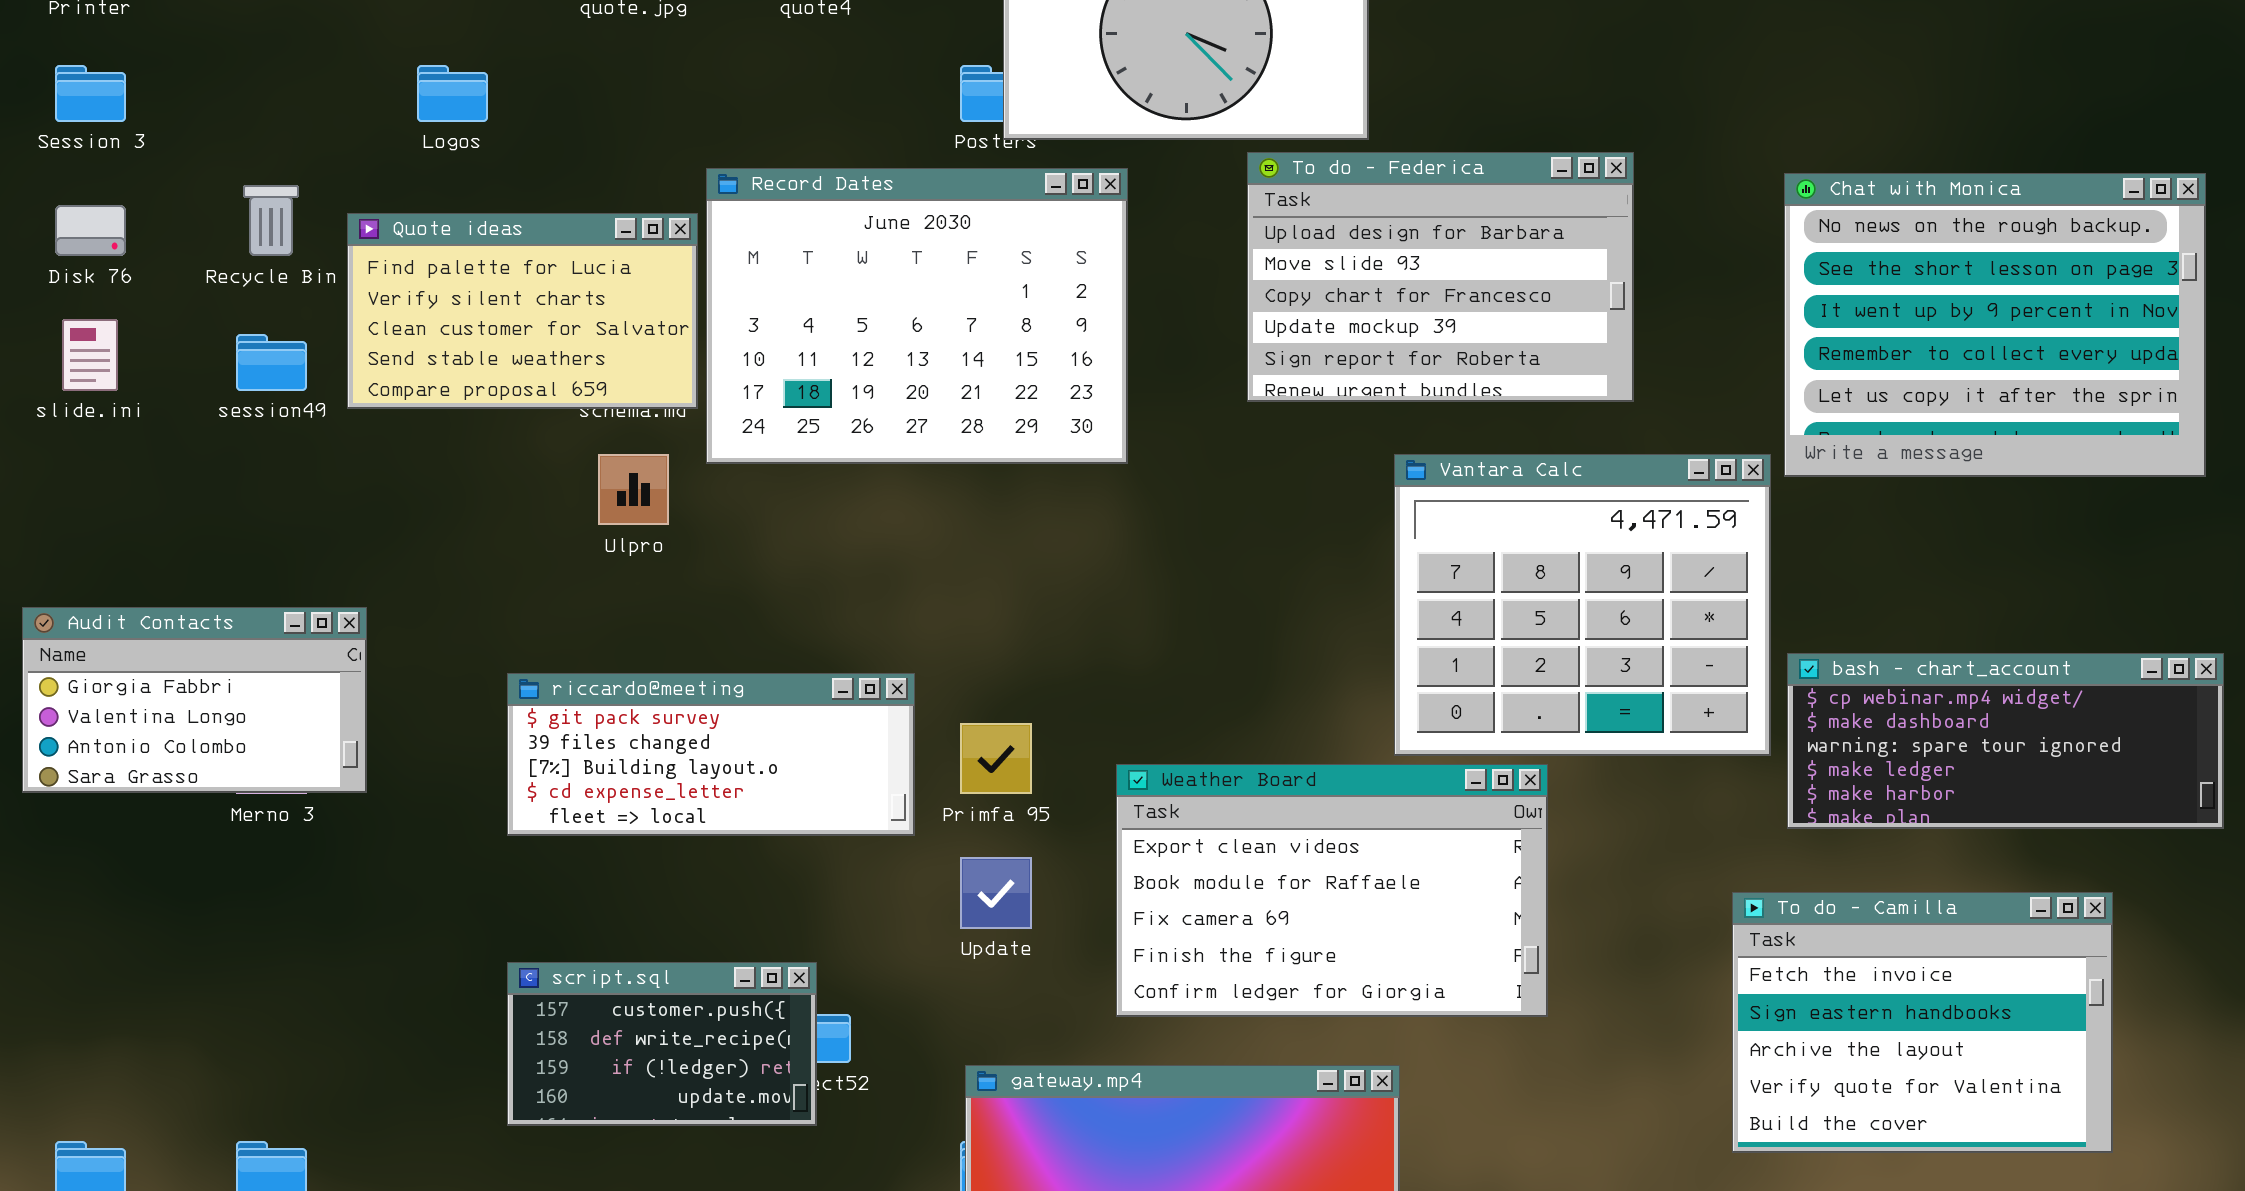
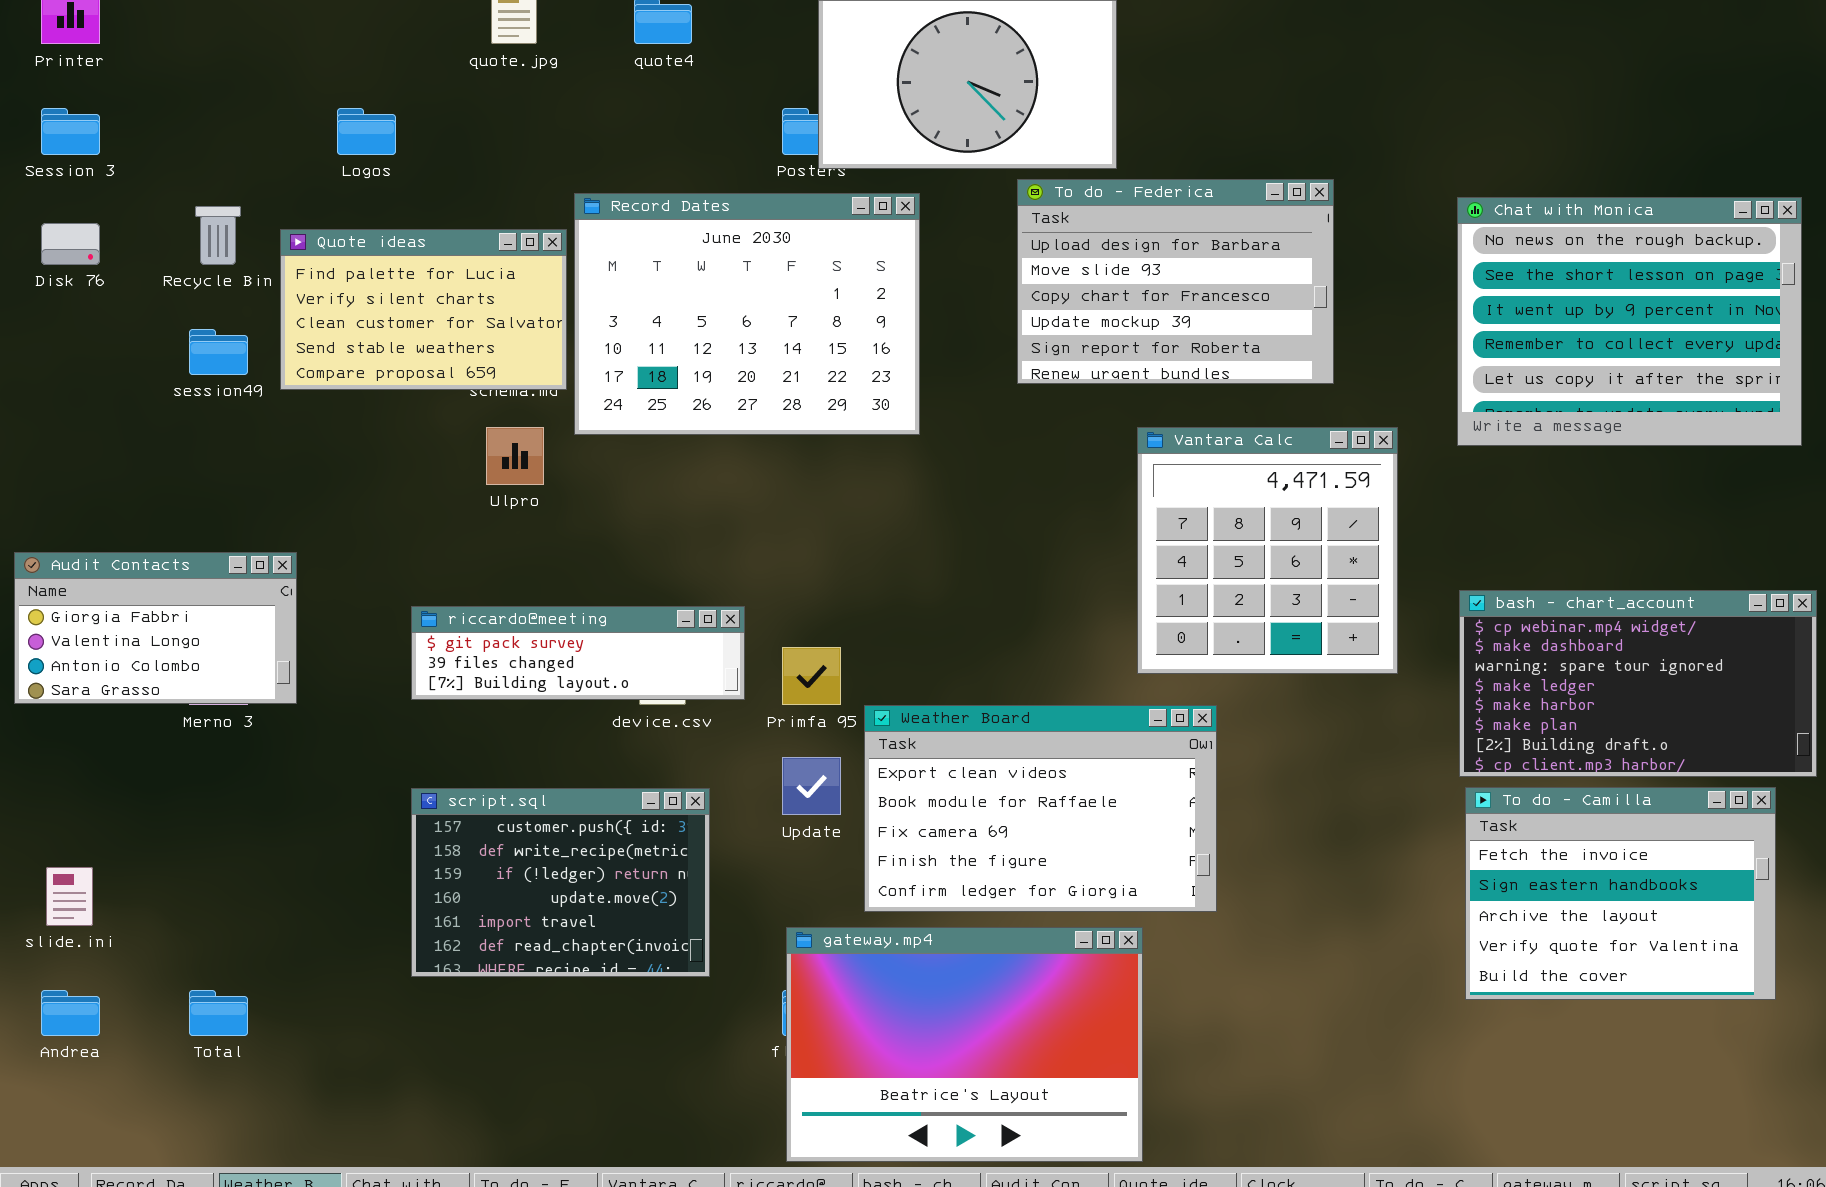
slide.ini: [62,319,118,391] -> [46,867,93,926], moved
Vantara Calc: [1394,454,1771,756] -> [1137,427,1398,674], resized
bash - chart_account: [1787,653,2224,829] -> [1459,590,1817,777], resized
riccardo@meeting: [507,673,915,836] -> [411,606,745,700], resized
Weather Board: [1116,764,1548,1017] -> [864,705,1217,912], moved
To do - Camilla: [1732,892,2113,1153] -> [1465,787,1776,1000], moved
script.sql: [507,962,817,1126] -> [411,788,710,977], resized

